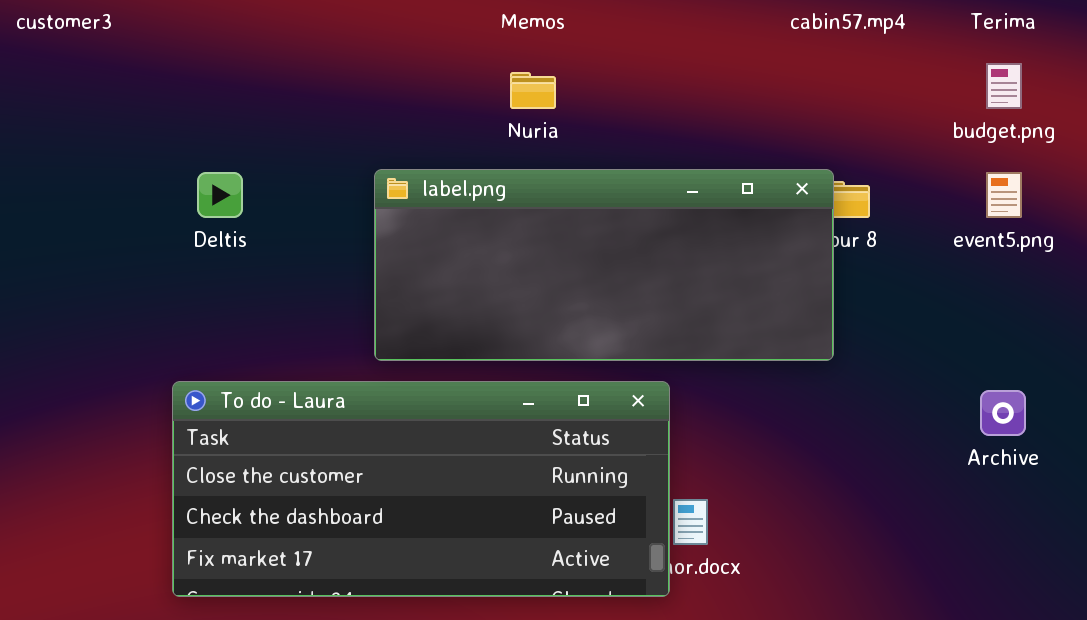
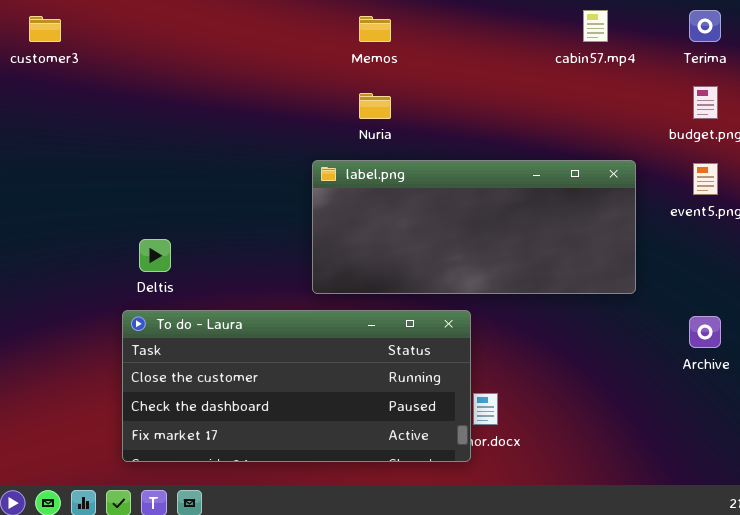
label.png: [374,169,834,361] -> [312,160,636,294], moved
Deltis: [197,172,243,218] -> [139,239,171,272], moved

